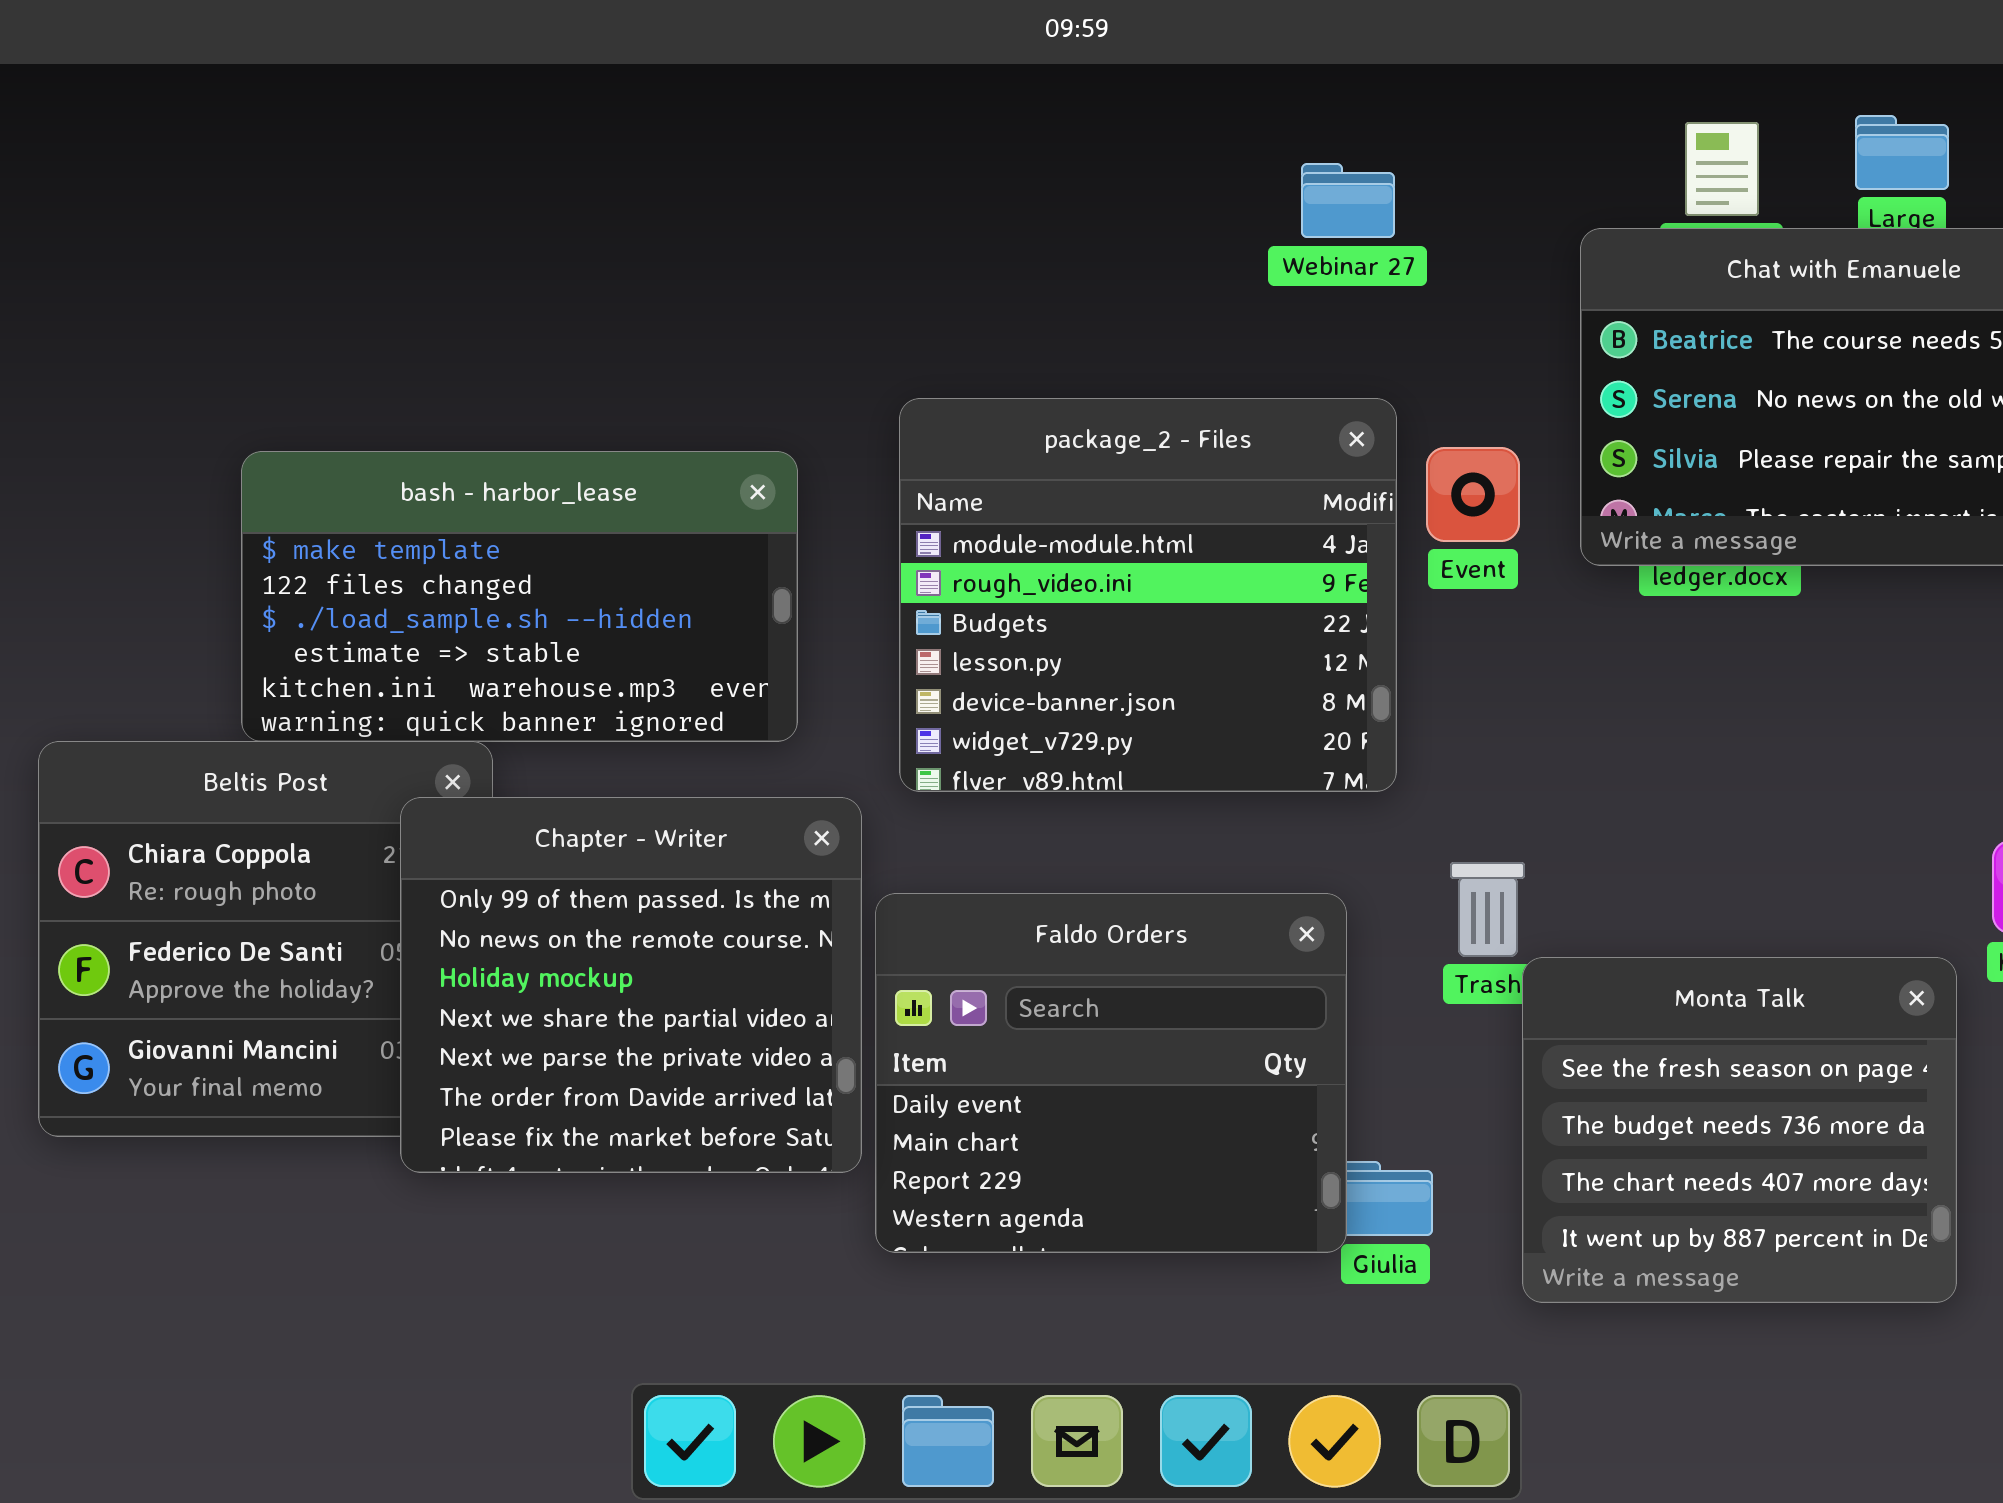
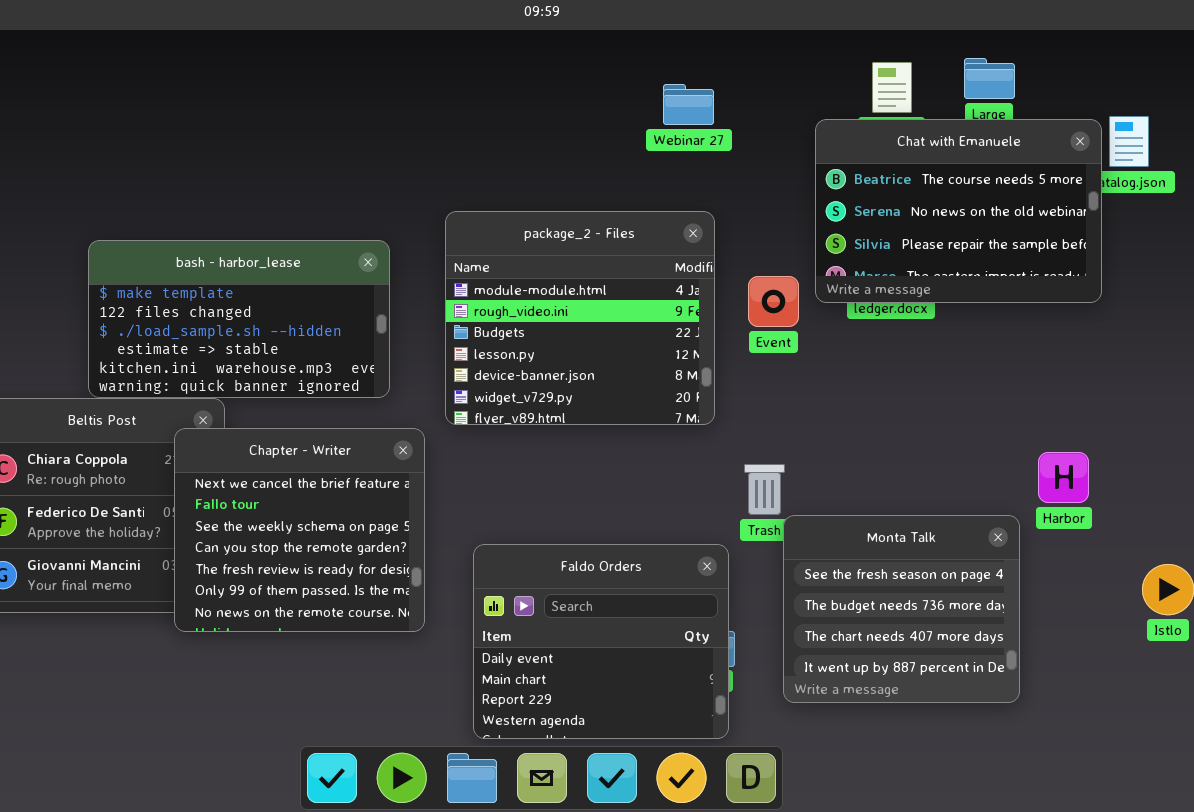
Event: [1426,447,1520,542] -> [748,276,799,327], moved
Chapter - Writer: [400,797,862,1173] -> [174,428,425,632], scrolled up 5 rows
Faldo Orders: [875,893,1347,1253] -> [473,544,729,739], moved

